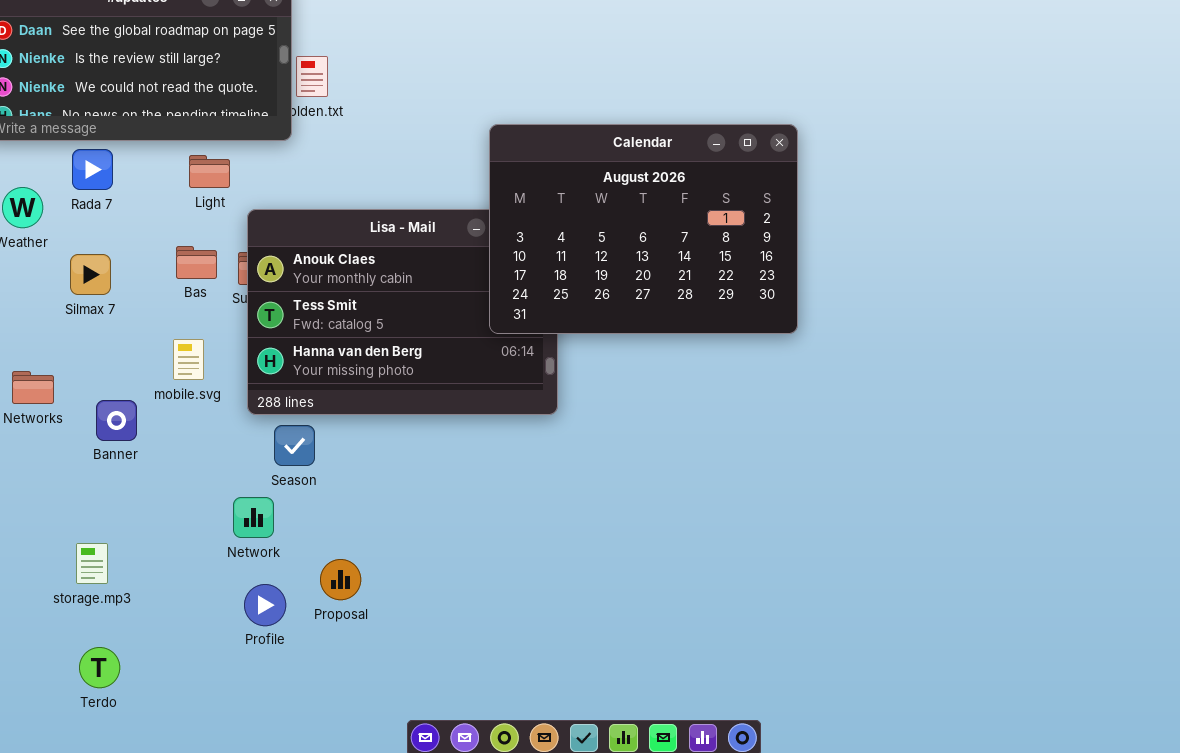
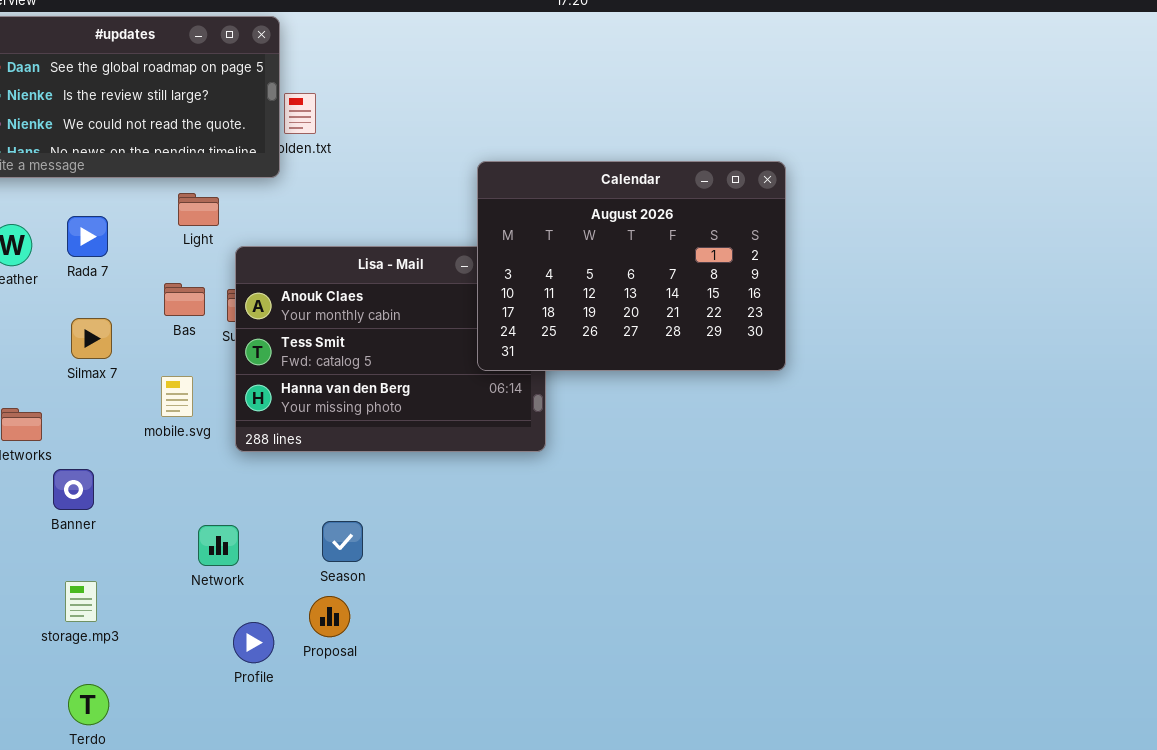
Rada 7: [72,149,113,190] -> [67,216,108,257], moved
Silmax 7: [70,254,111,295] -> [71,318,112,359], moved
Banner: [96,400,137,441] -> [53,469,94,510], moved
Season: [274,425,315,466] -> [322,521,363,562], moved
Network: [233,497,274,538] -> [198,525,239,566], moved

